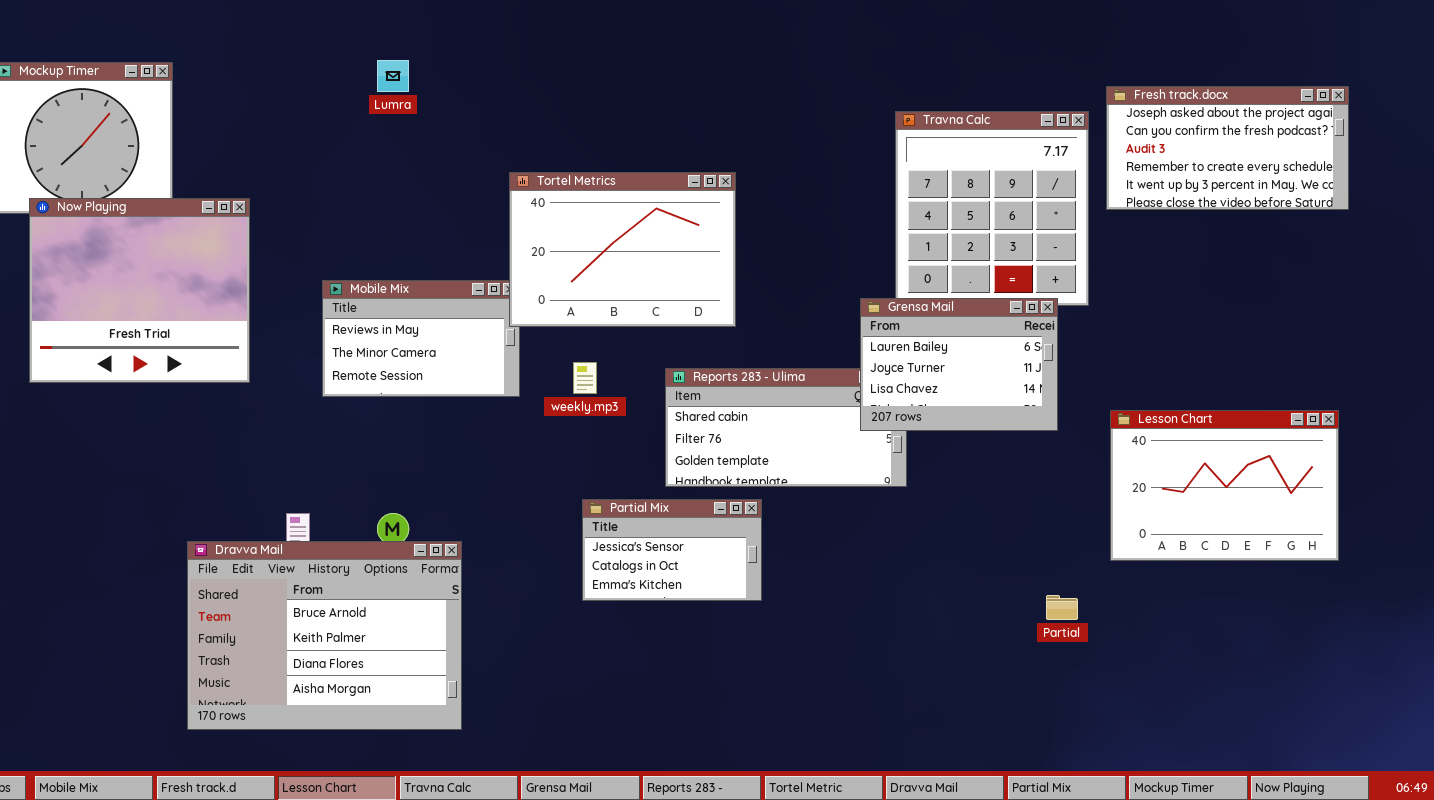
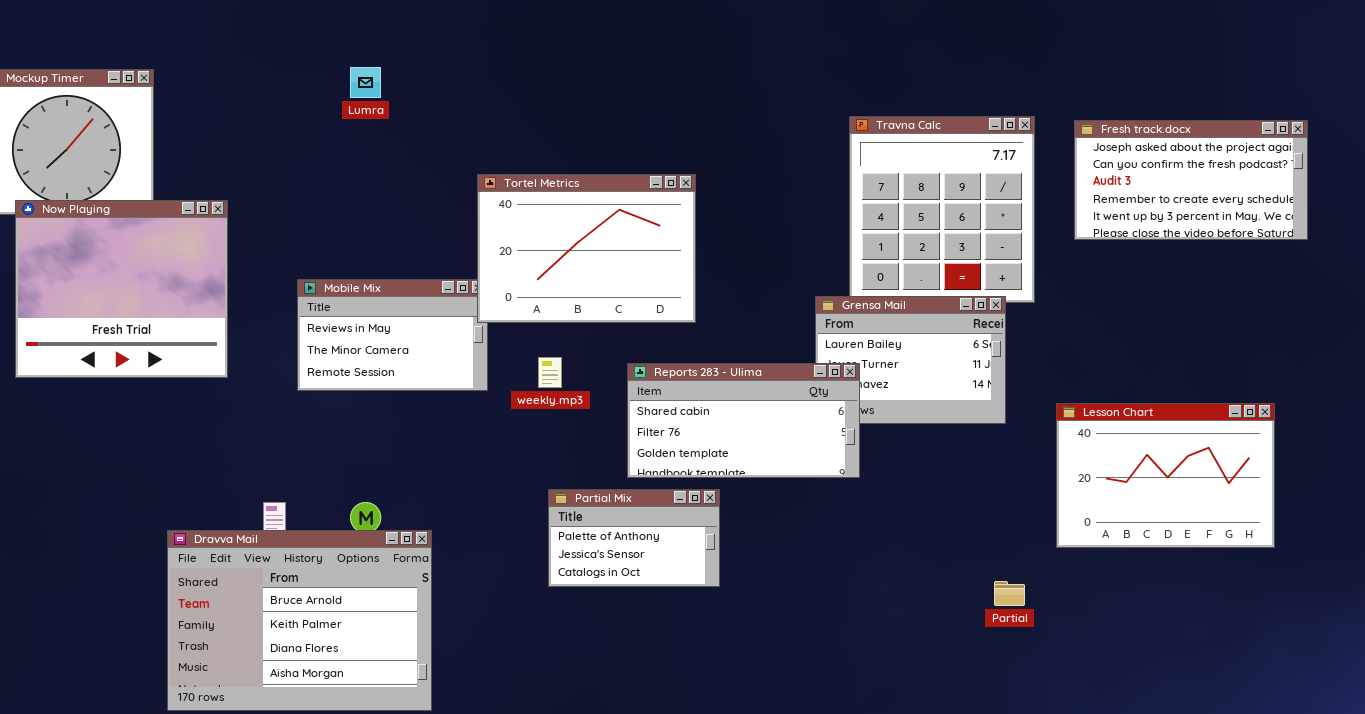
Fresh track.docx: [1106,86,1349,210] -> [1074,120,1308,240], moved
Reports 283 - Ulima: [665,368,907,487] -> [627,363,860,478], raised
Partial Mix: [582,499,762,601] -> [548,489,720,587], scrolled up 1 row

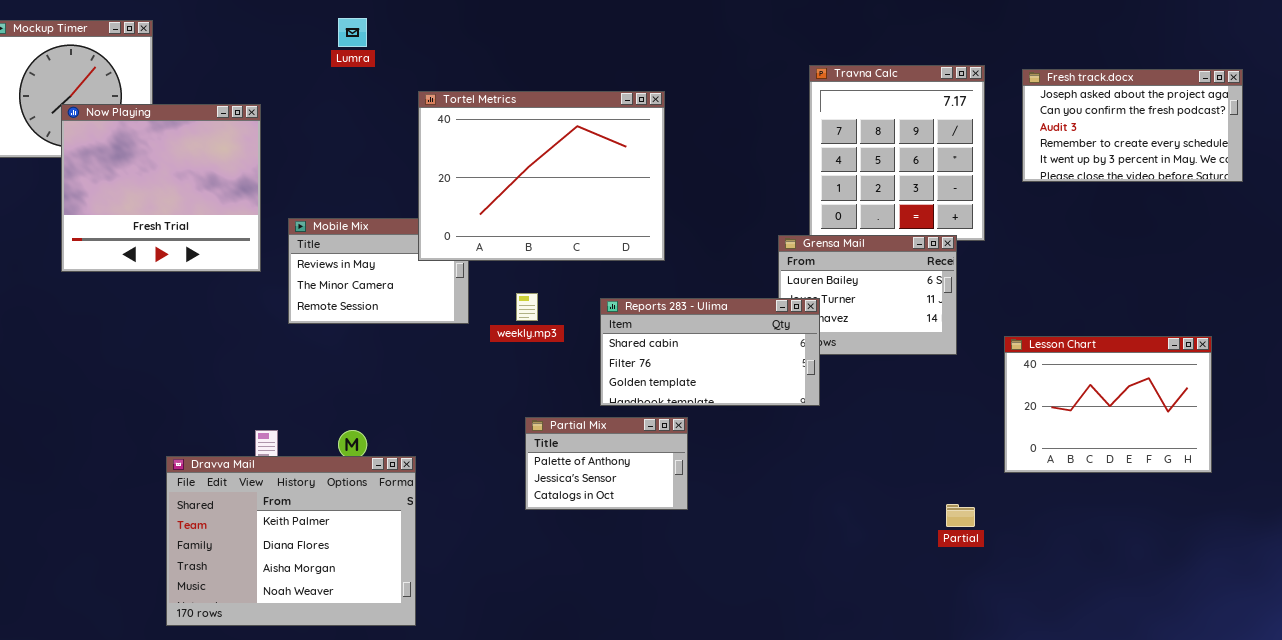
Tortel Metrics: [477,174,696,323] -> [418,91,665,261], resized
Now Playing: [15,200,228,378] -> [61,104,261,272], moved
Dravva Mail: [167,530,432,711] -> [166,456,416,626], scrolled down 1 row

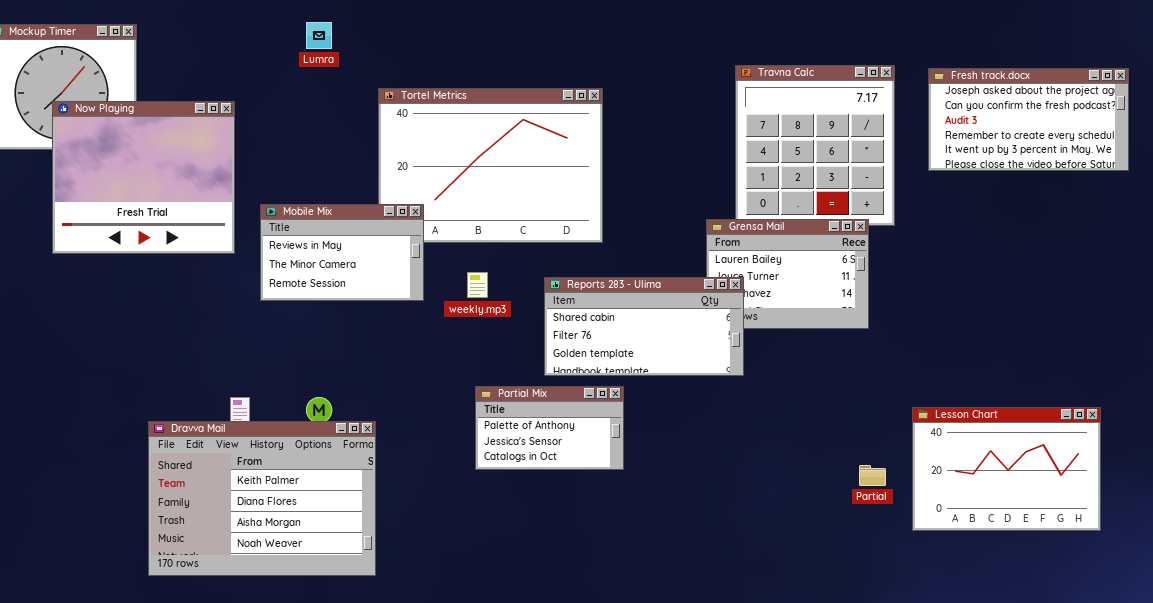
Mobile Mix: [288,218,469,324] -> [260,204,424,301], raised
Lesson Chart: [1004,336,1212,473] -> [912,407,1101,531], moved

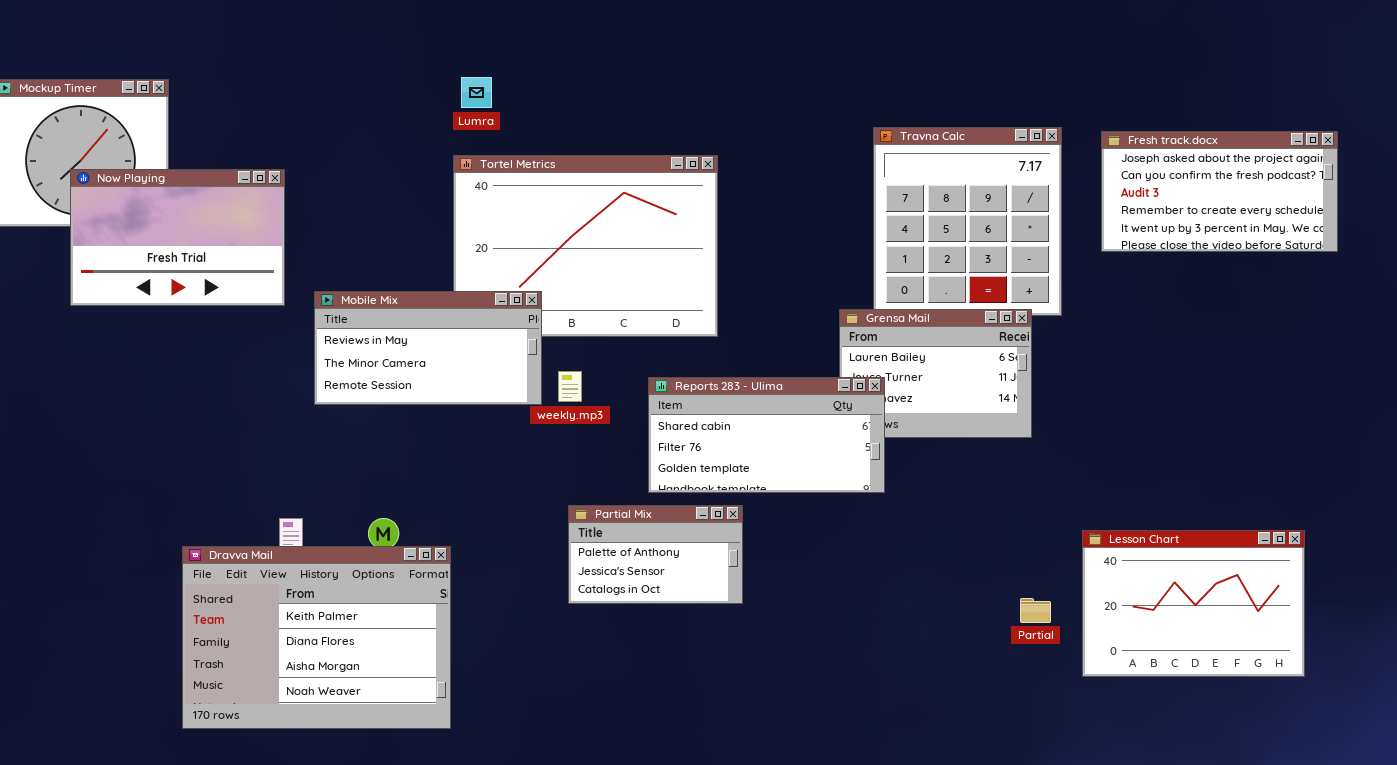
Lumra: [306,22,332,49] -> [461,77,492,108], moved
Now Playing: [52,101,235,254] -> [70,169,285,306], resized
Mobile Mix: [260,204,424,301] -> [314,291,542,405], resized

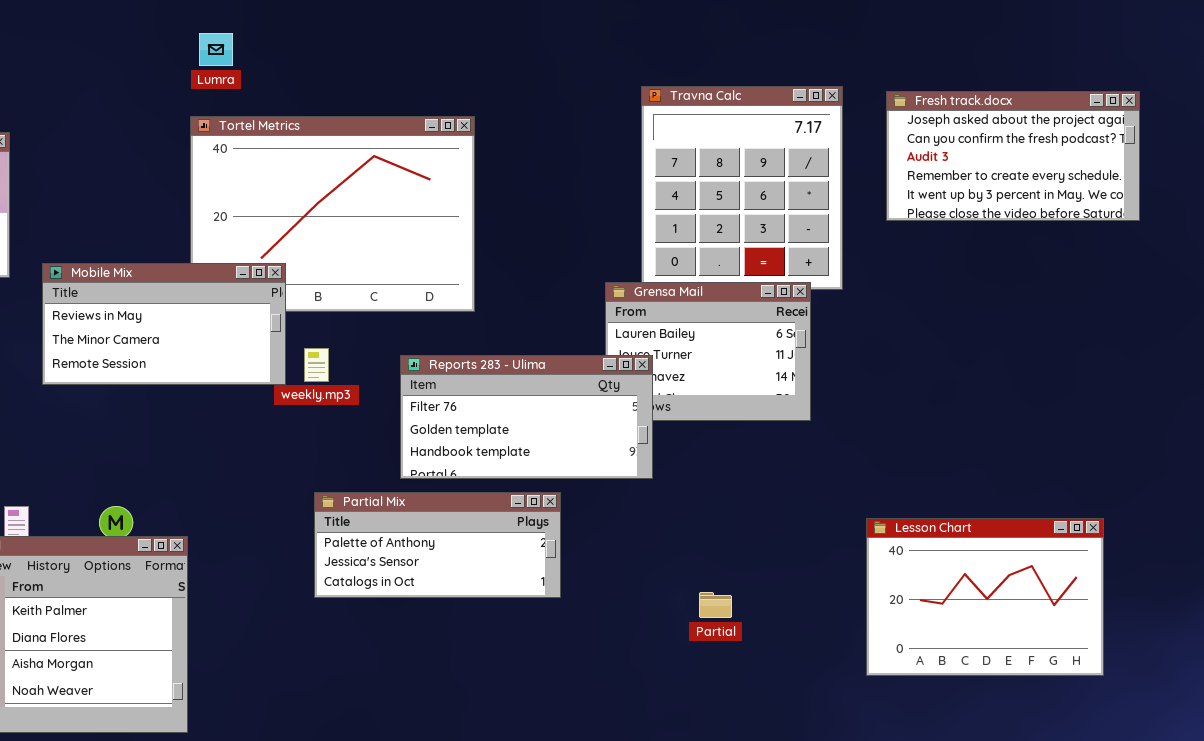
Reports 283 - Ulima: [648,377,885,493] -> [400,355,653,479], scrolled down 1 row
Partial Mix: [568,505,743,604] -> [314,492,561,598], resized
Partial: [1020,598,1051,623] -> [699,592,732,618], moved

